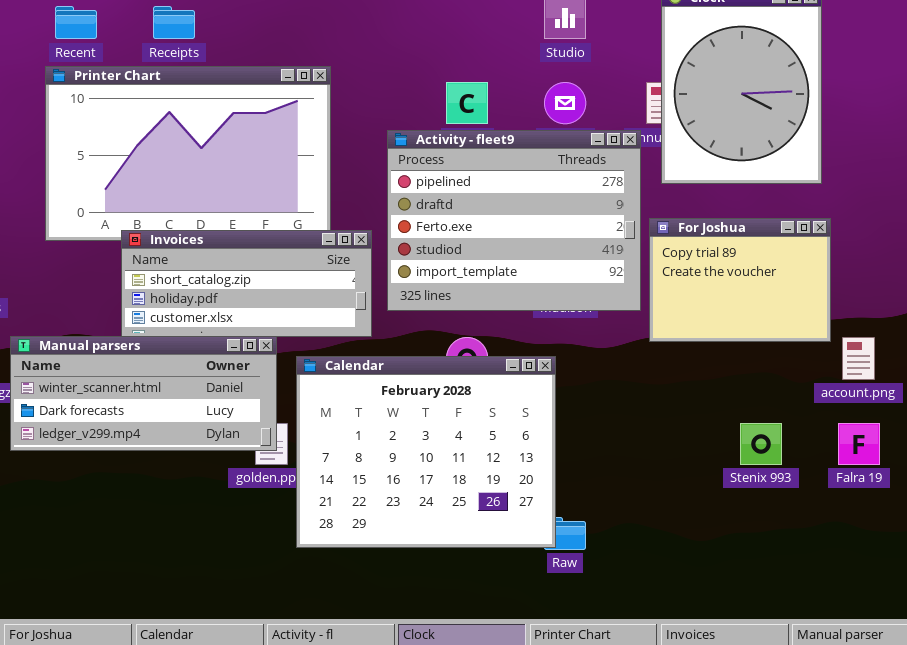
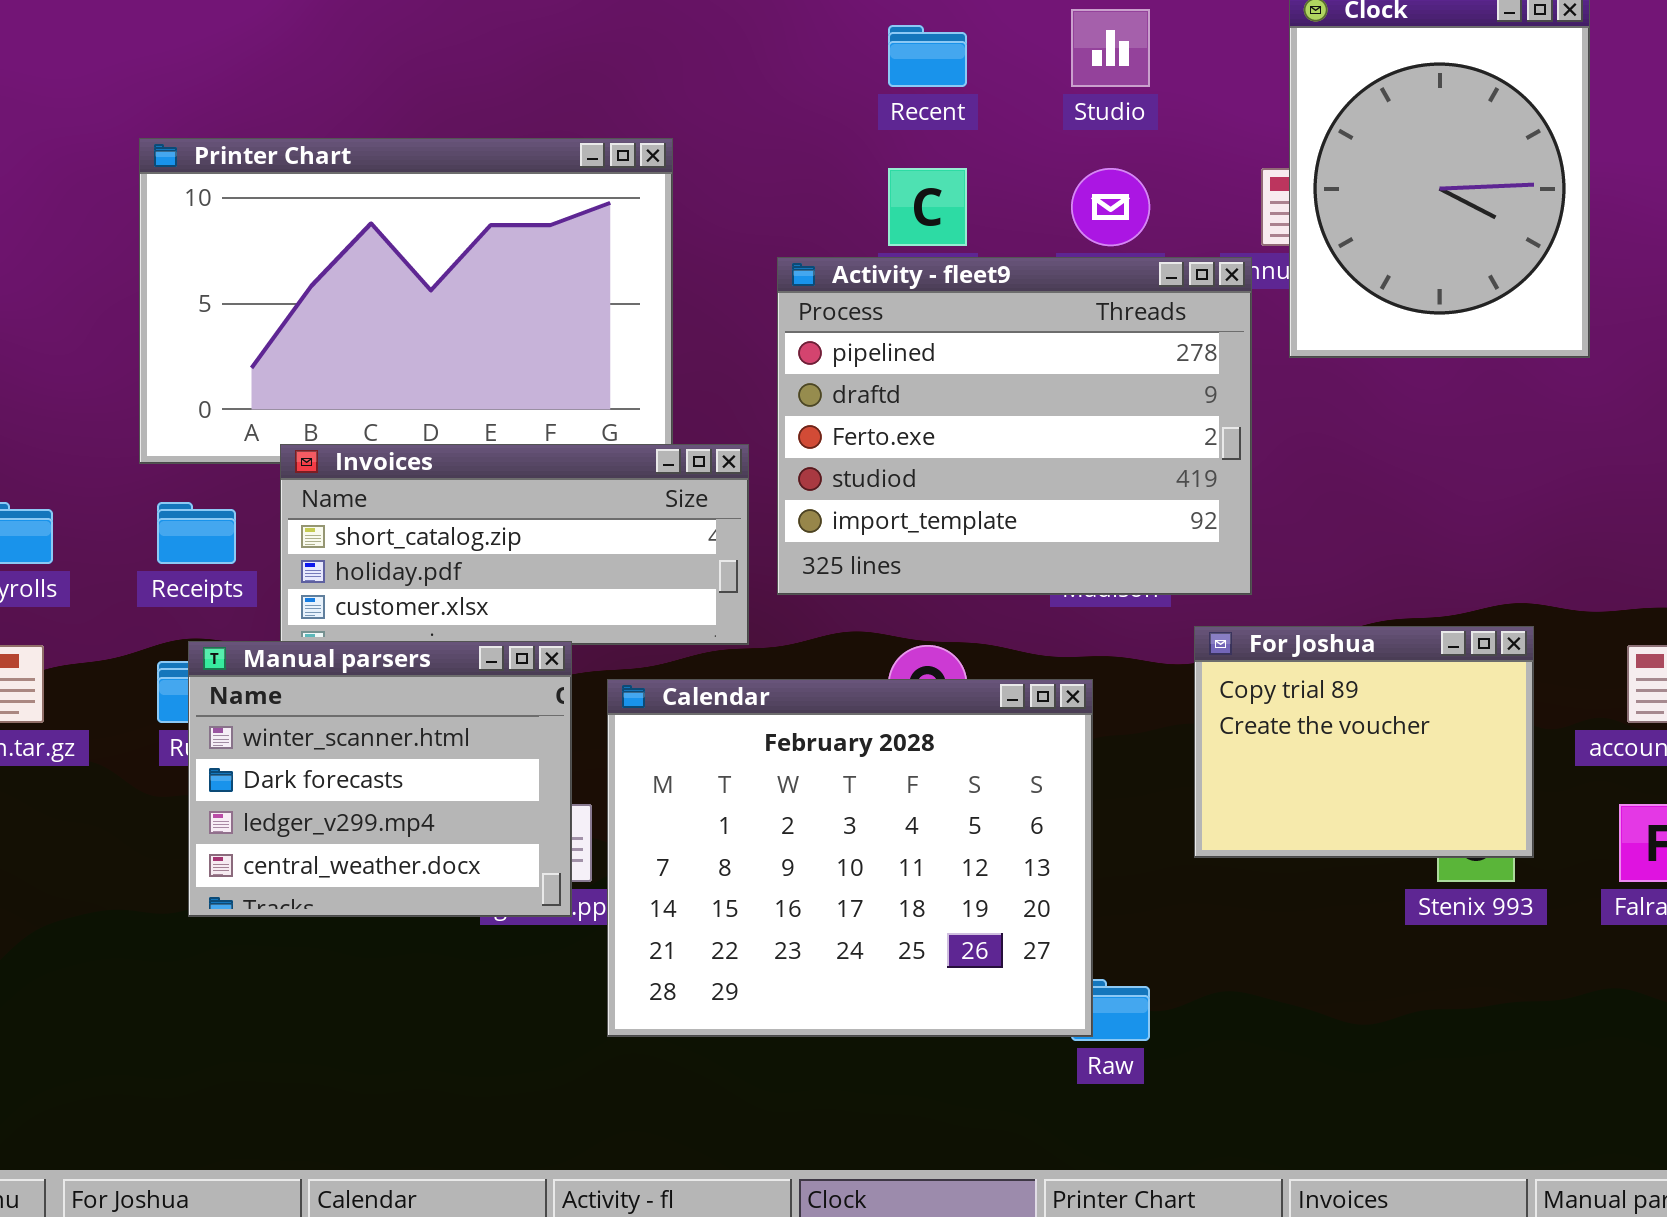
Recent: [55,6,97,39] -> [888,25,967,87], moved
Receipts: [153,6,195,39] -> [157,502,236,564], moved
For Joshua: [649,218,831,342] -> [1194,626,1534,858], moved
Manual parsers: [10,336,277,451] -> [188,641,572,917], resized

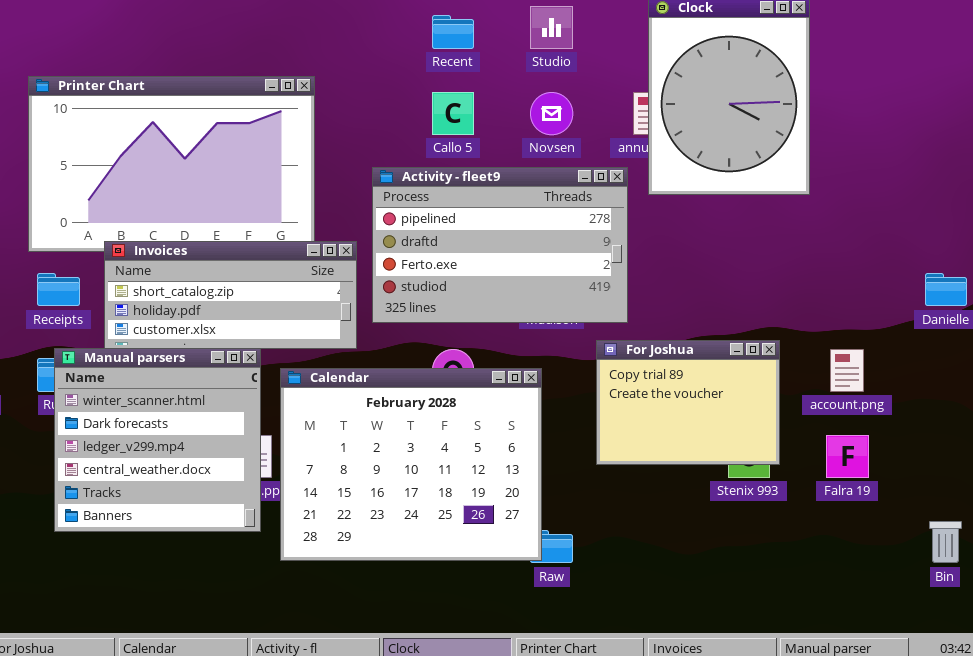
Activity - fleet9: [777,257,1252,595] -> [372,167,628,323], resized
Manual parsers: [188,641,572,917] -> [54,348,261,532], resized

